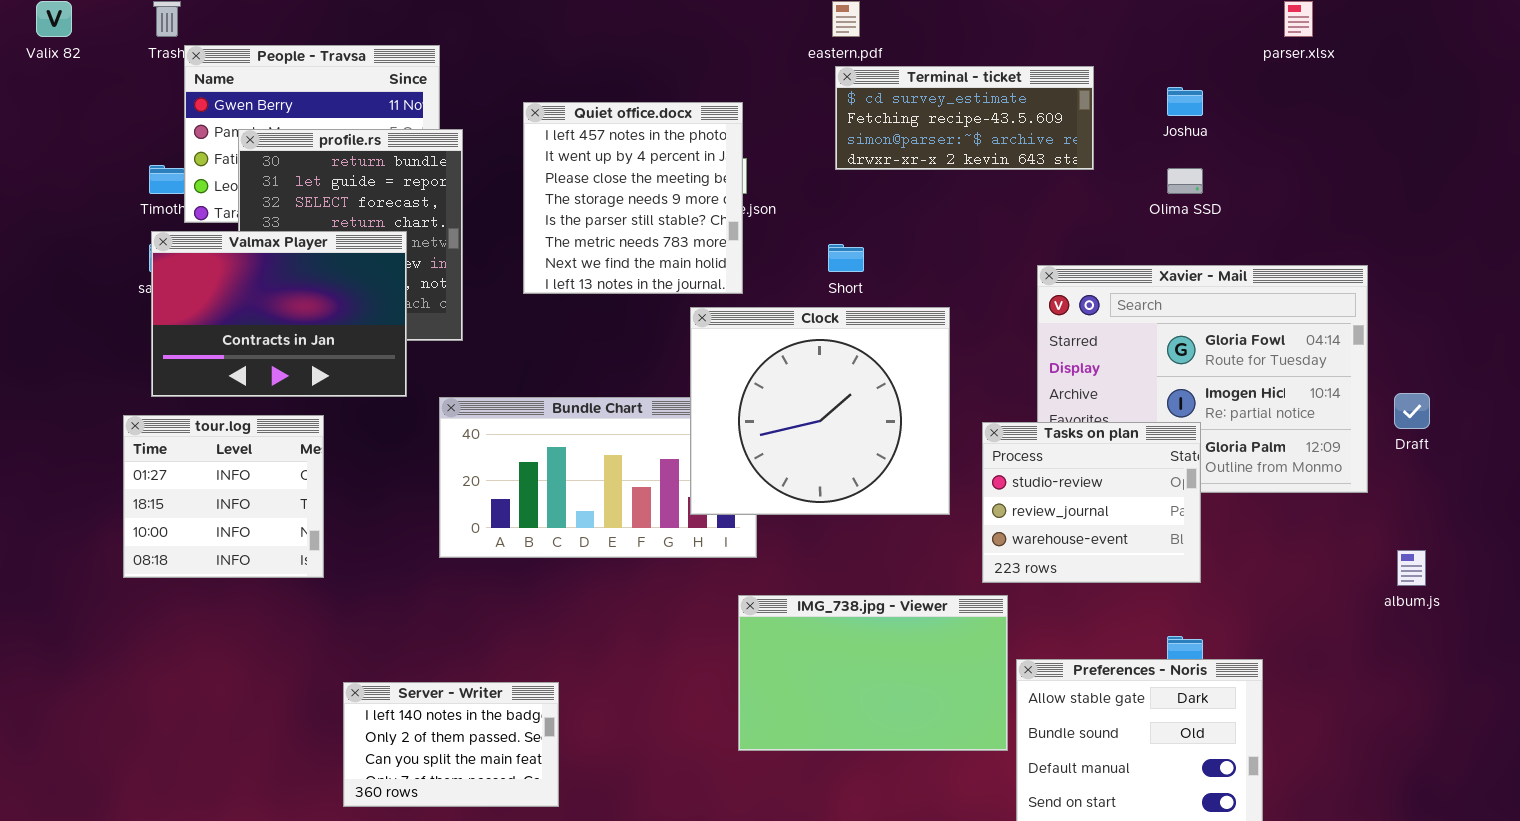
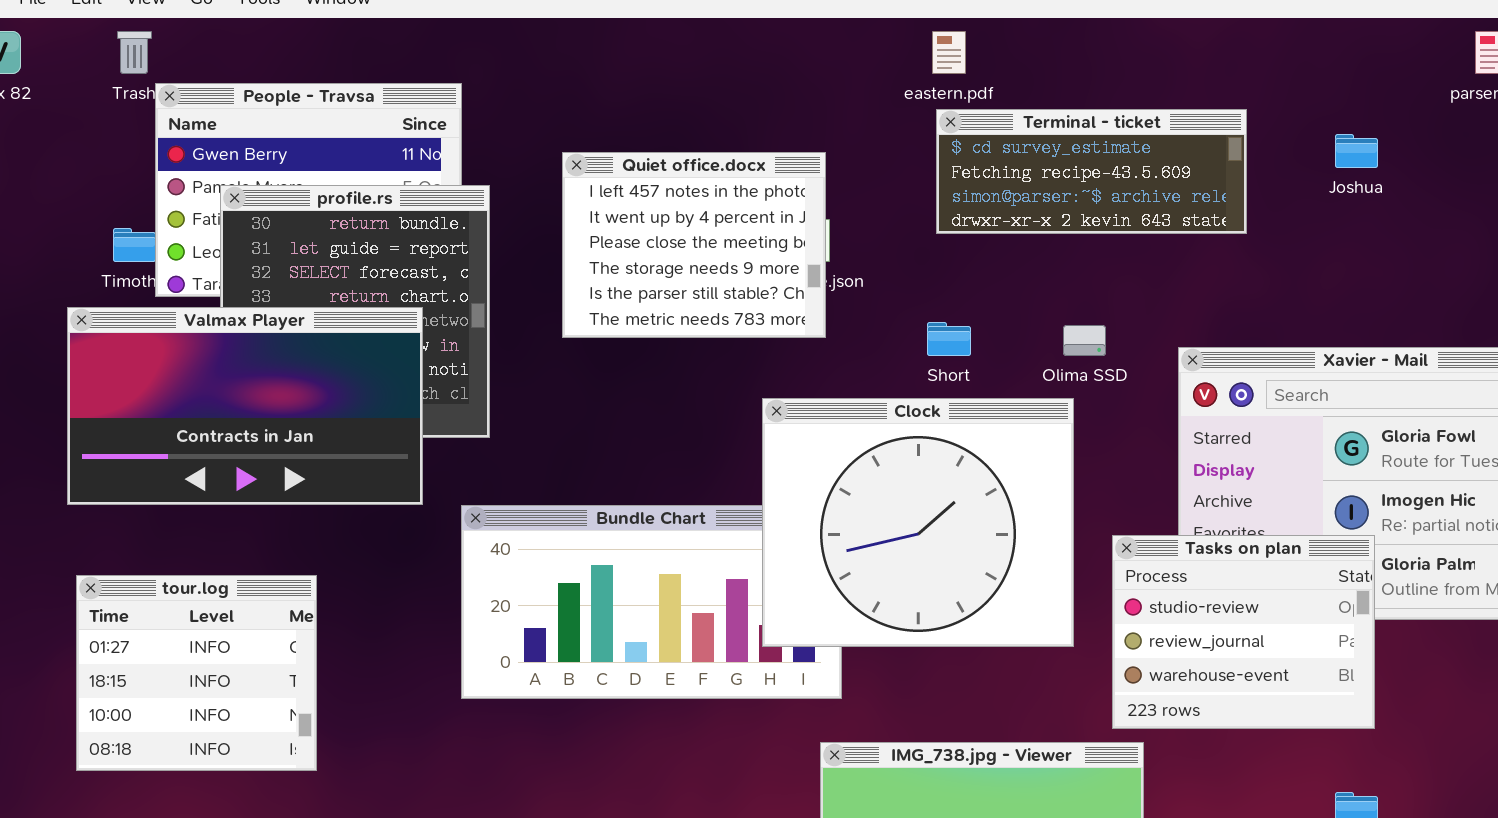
Quiet office.docx: [523,102,743,294] -> [562,152,826,338], resized
Olima SSD: [1167,168,1203,194] -> [1063,325,1106,356], moved
Valmax Player: [151,231,407,397] -> [67,307,423,505], resized
tour.log: [123,415,324,578] -> [76,575,317,771], moved

